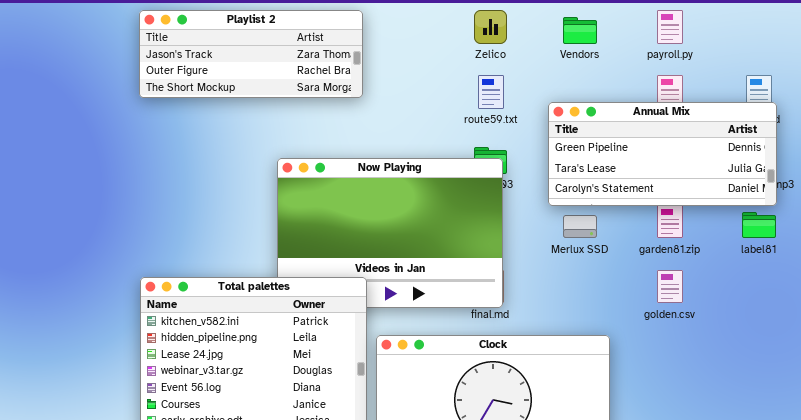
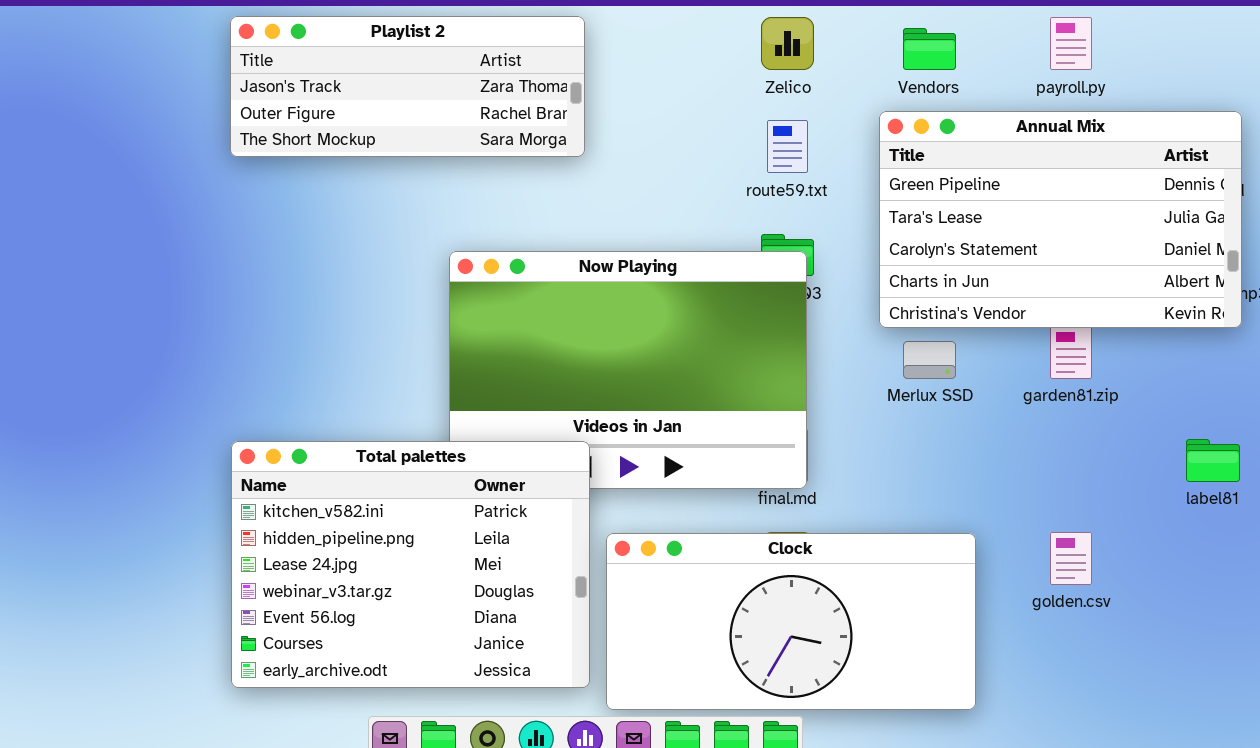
Annual Mix: [548,102,777,206] -> [879,111,1242,328], resized
label81: [742,212,776,238] -> [1186,439,1240,482], moved
golden.csv: [657,270,683,303] -> [1050,532,1092,585], moved

